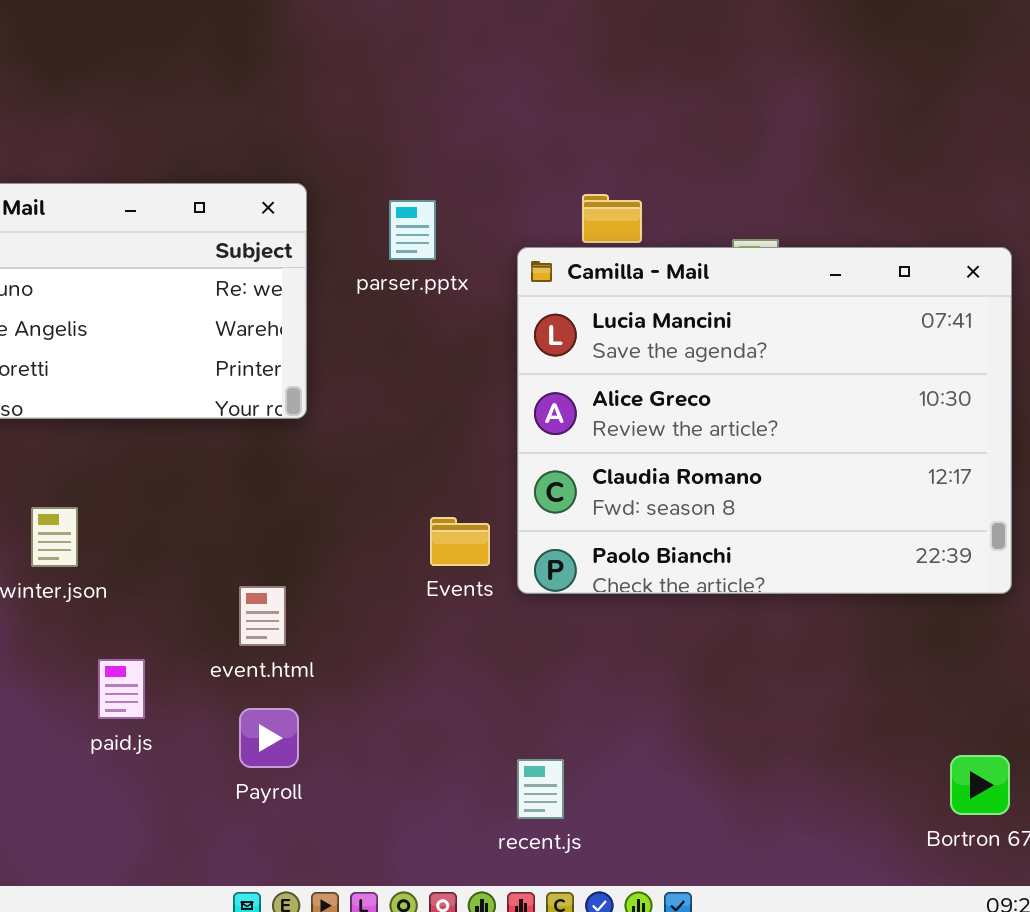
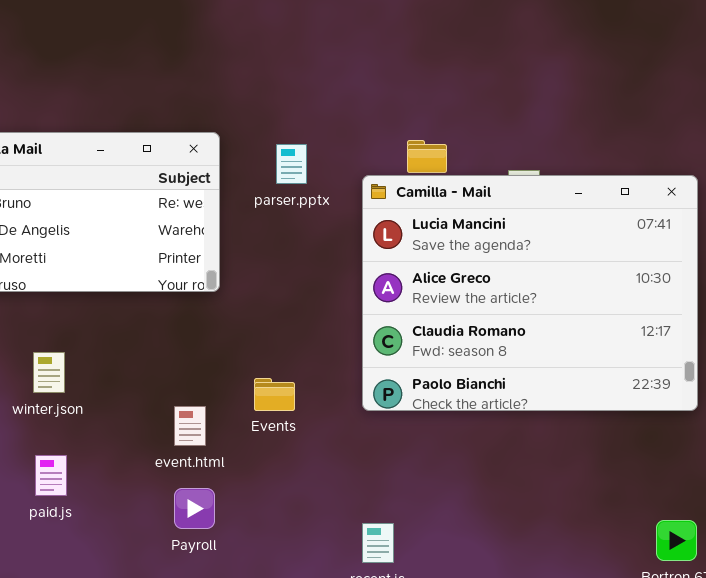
Events: [430,517,490,566] -> [254,378,295,411], moved
paid.js: [98,659,145,719] -> [35,455,67,496], moved

